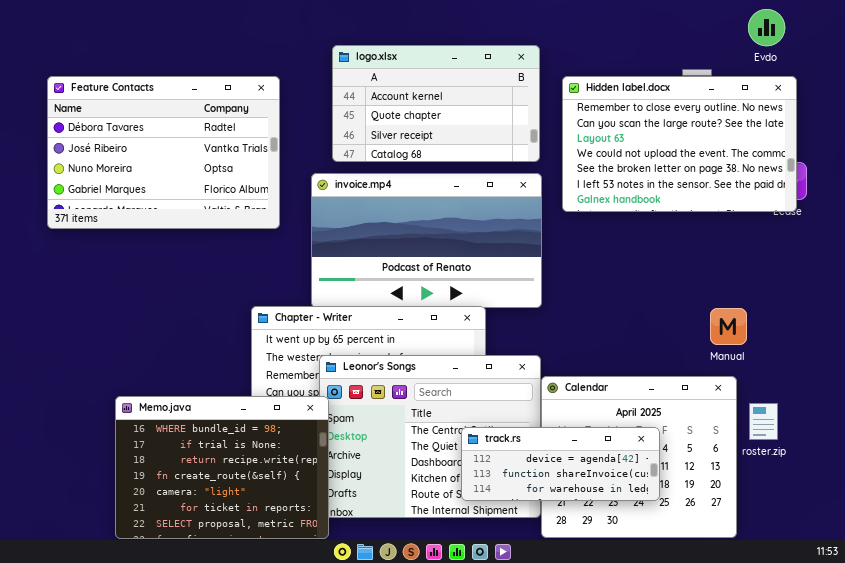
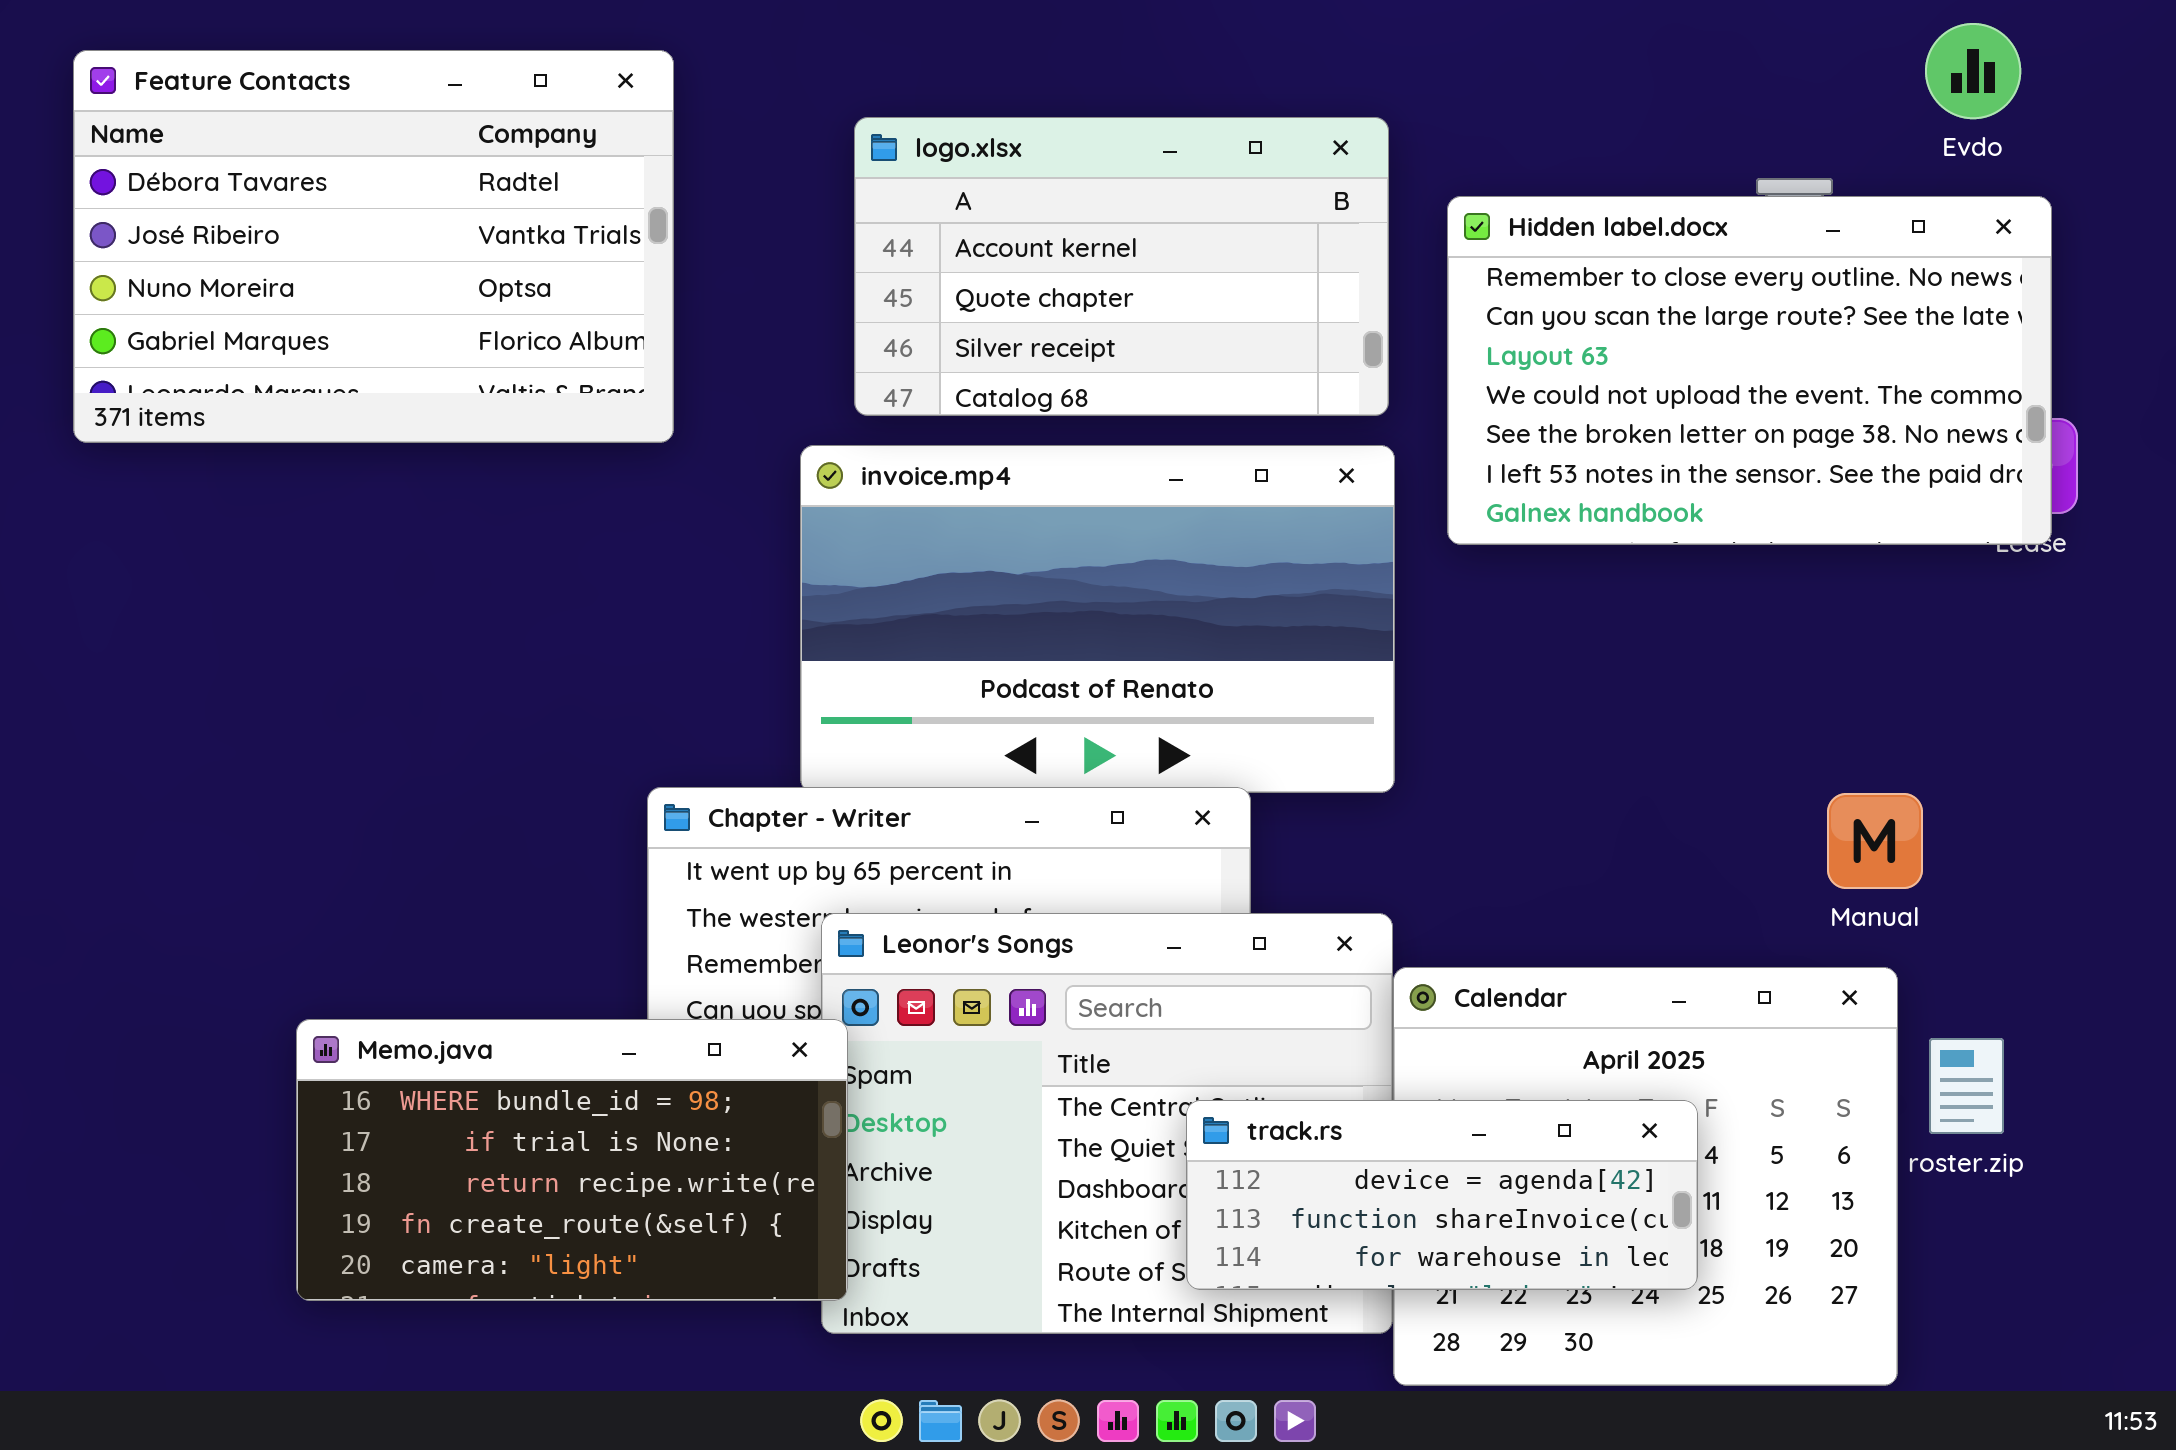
Feature Contacts: [47,76,280,229] -> [73,50,674,443], moved
Memo.java: [115,396,329,539] -> [296,1019,848,1301], resized

